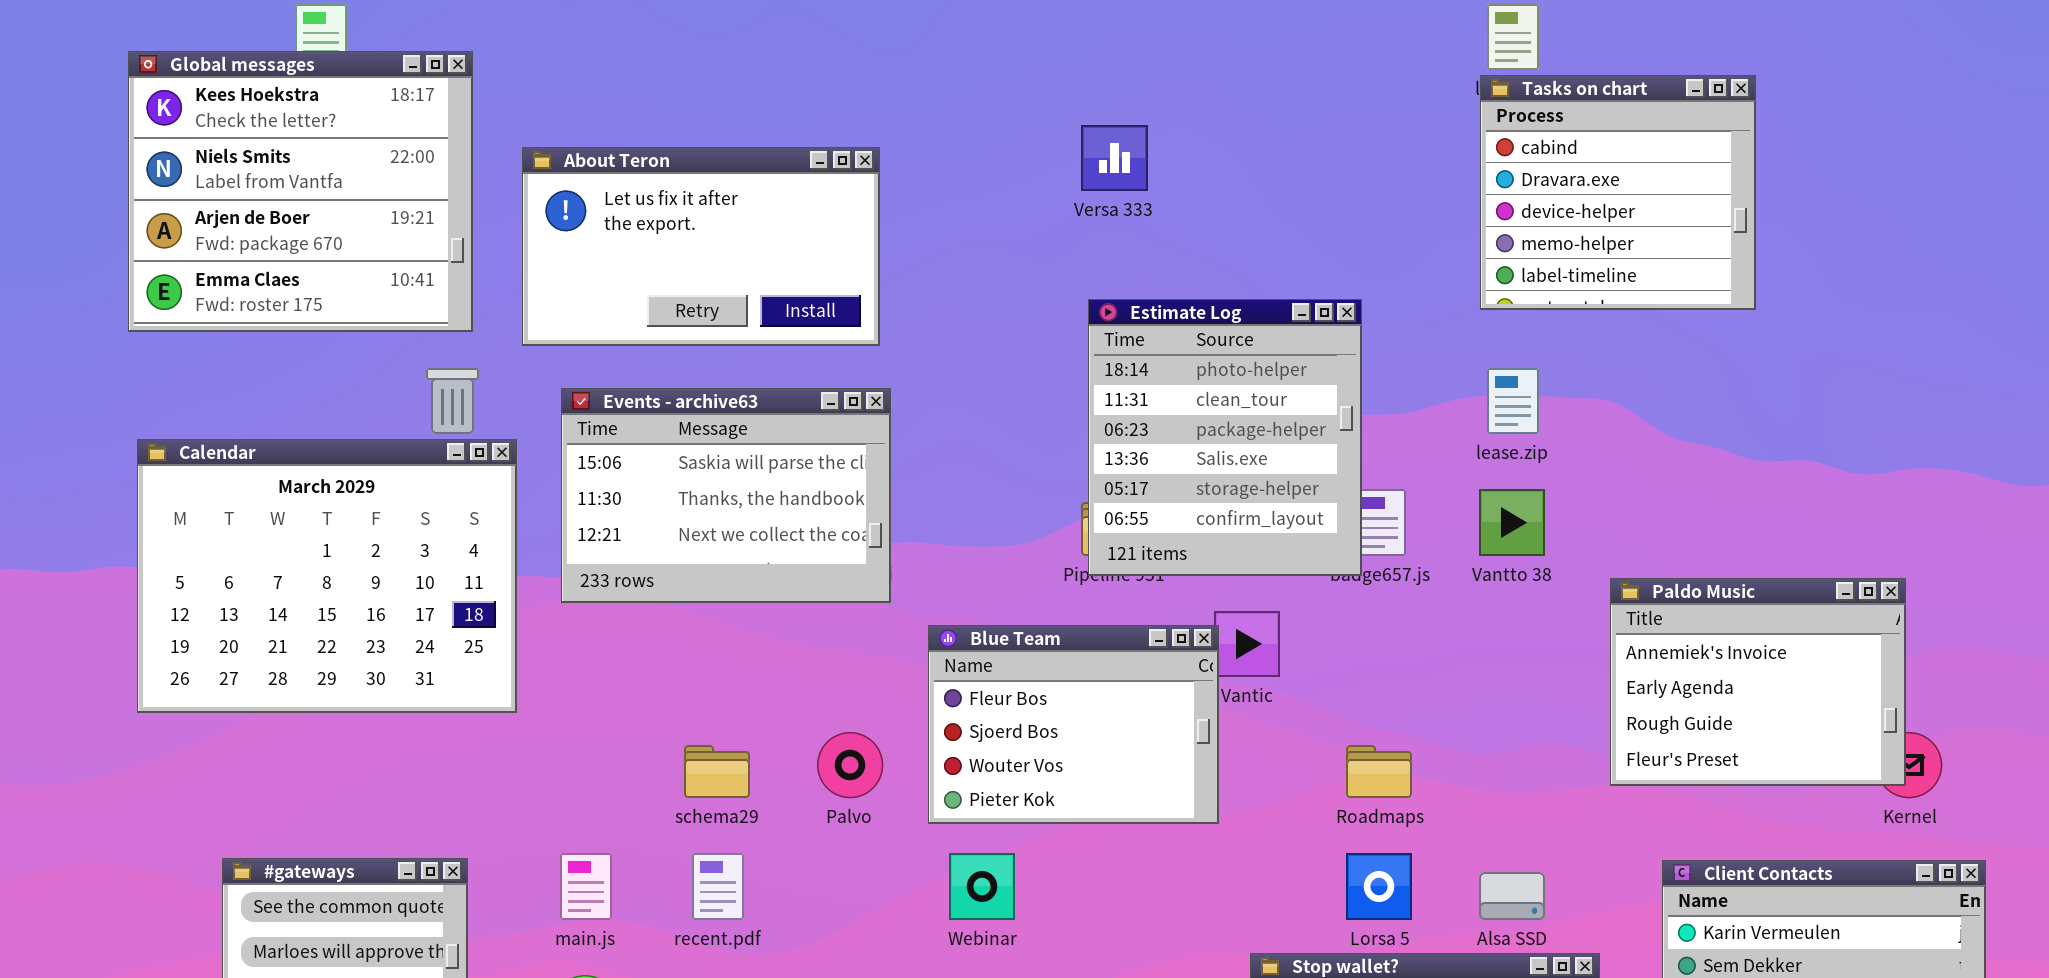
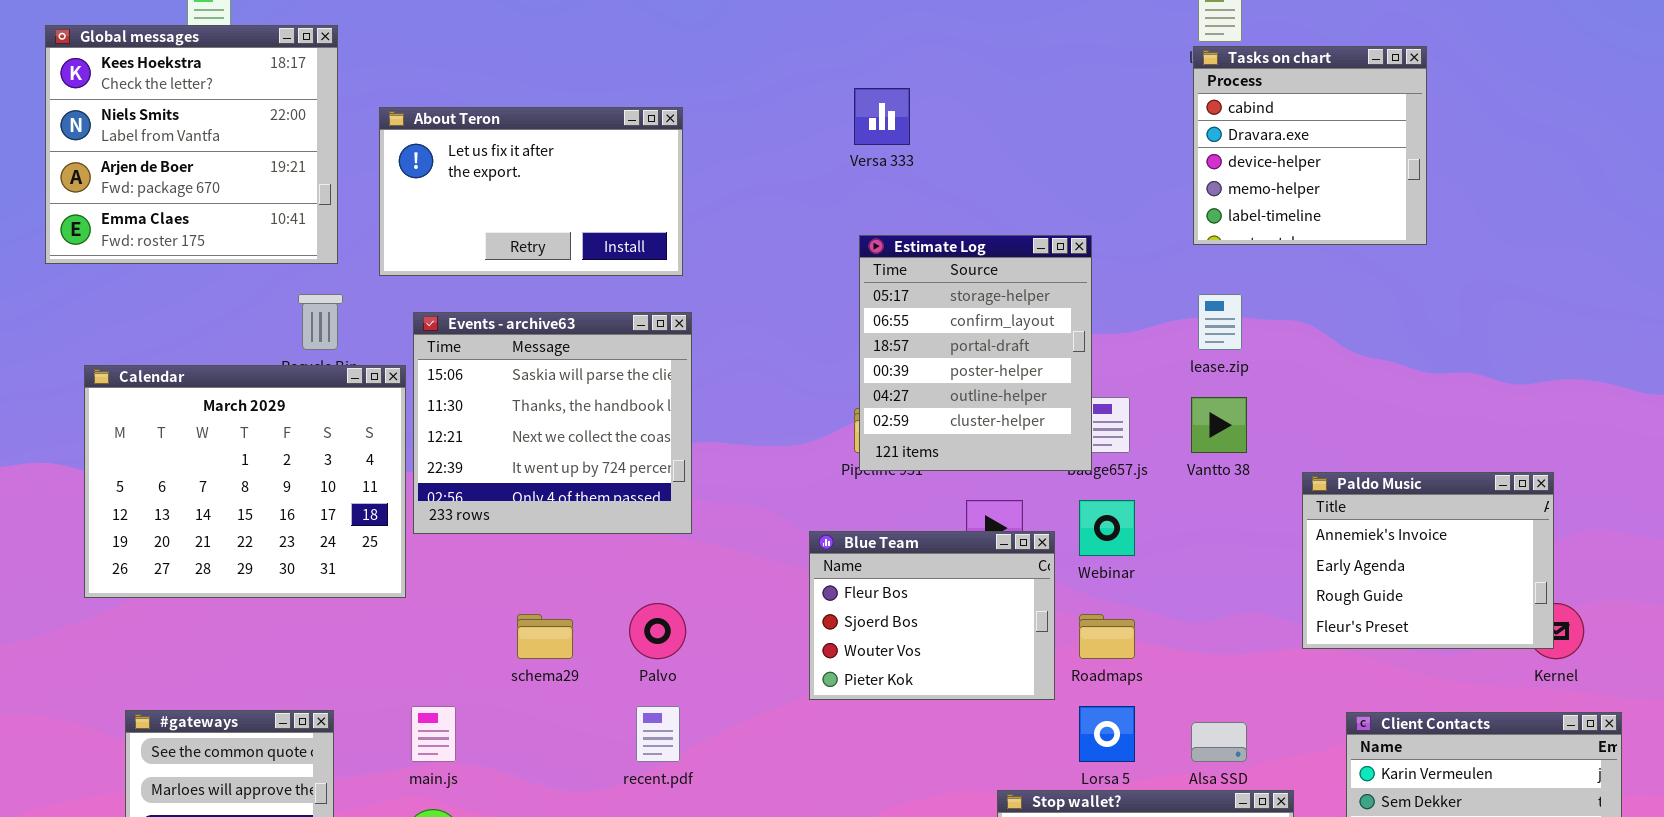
Estimate Log: [1088,299,1362,576] -> [859,235,1092,471], scrolled down 4 rows
Events - archive63: [561,388,891,603] -> [413,312,692,534], resized
Calendar: [137,439,517,713] -> [84,365,406,598], moved
Blue Team: [928,625,1219,824] -> [809,531,1055,700], moved
recent.pdf: [692,853,744,920] -> [636,706,680,762], moved
Webinar: [949,853,1015,920] -> [1079,500,1135,556], moved

